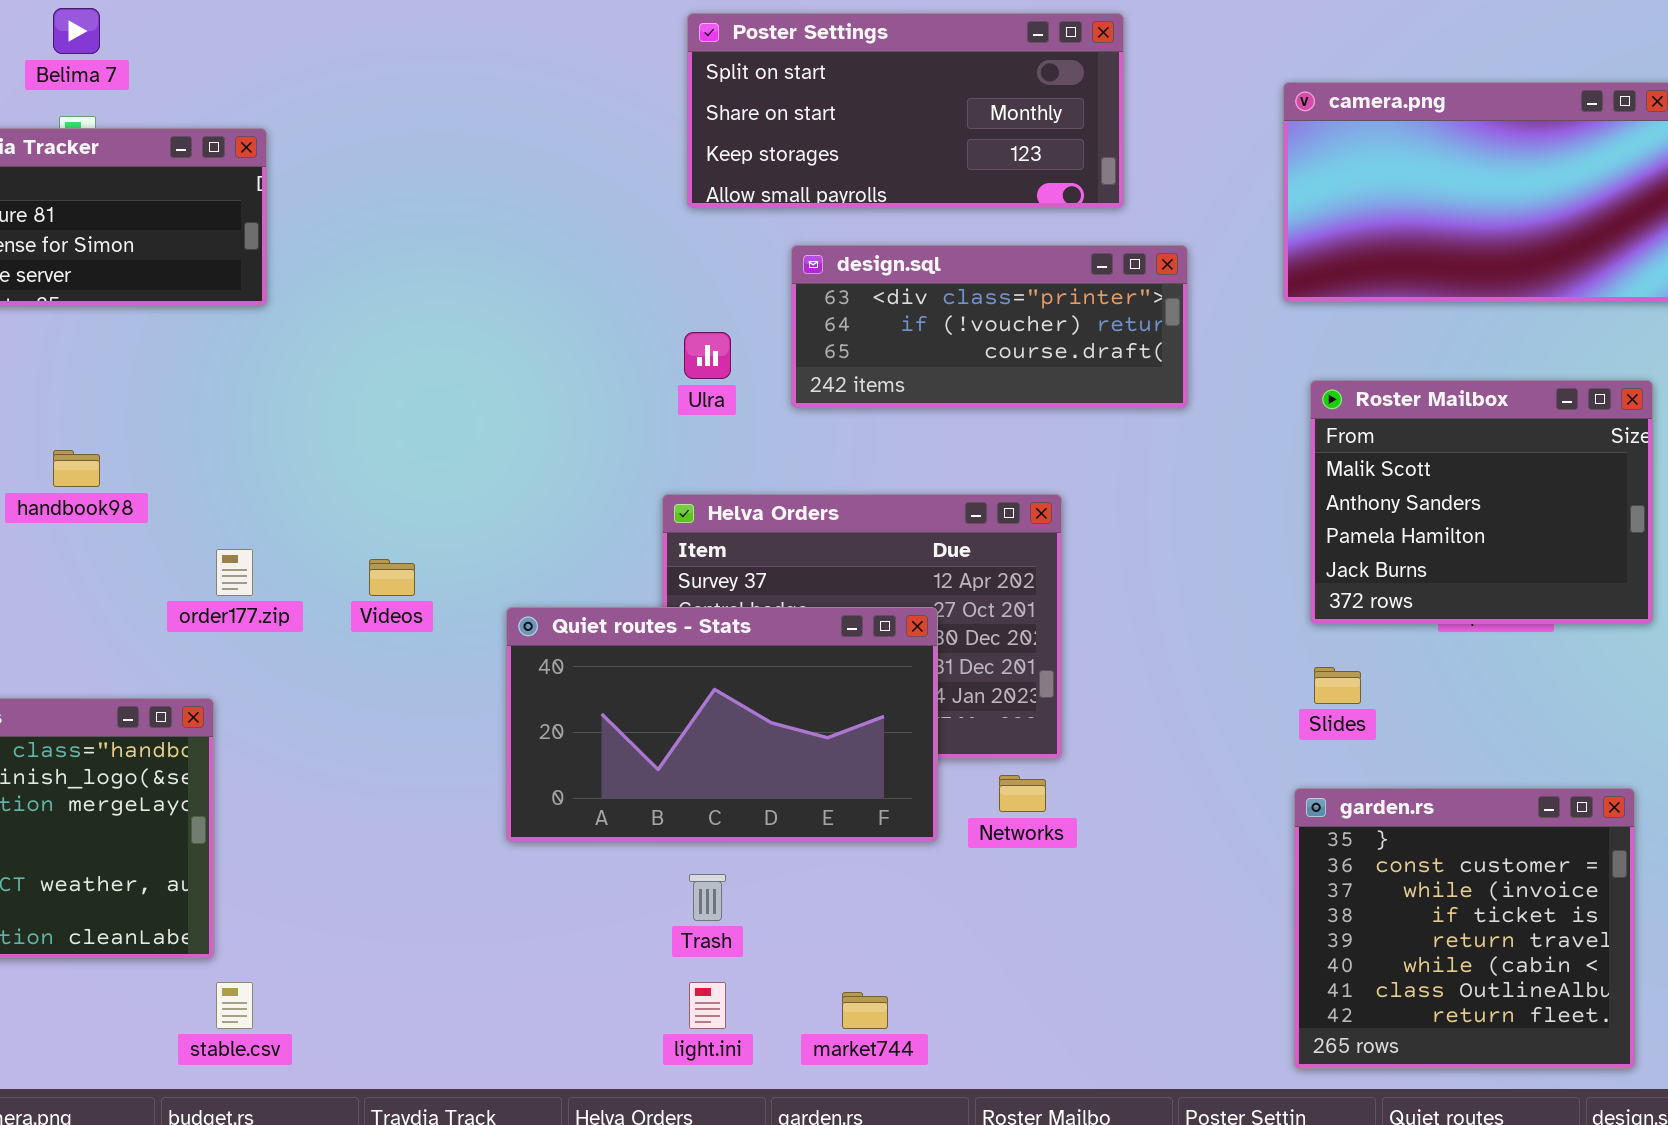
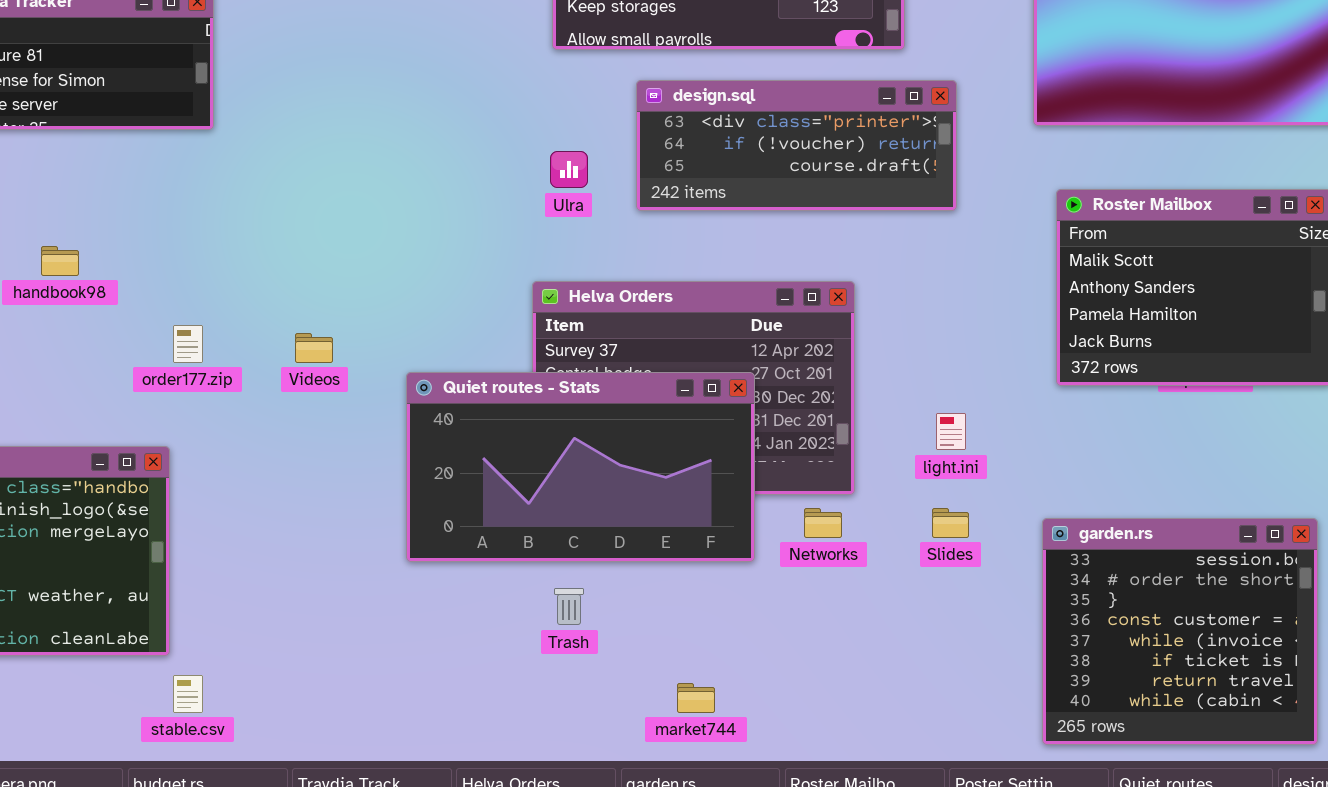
Slides: [1314,667,1361,704] -> [932,508,969,538], moved
garden.rs: [1294,788,1635,1069] -> [1042,518,1318,745], scrolled up 2 rows
light.ini: [689,982,726,1029] -> [936,413,966,450], moved

